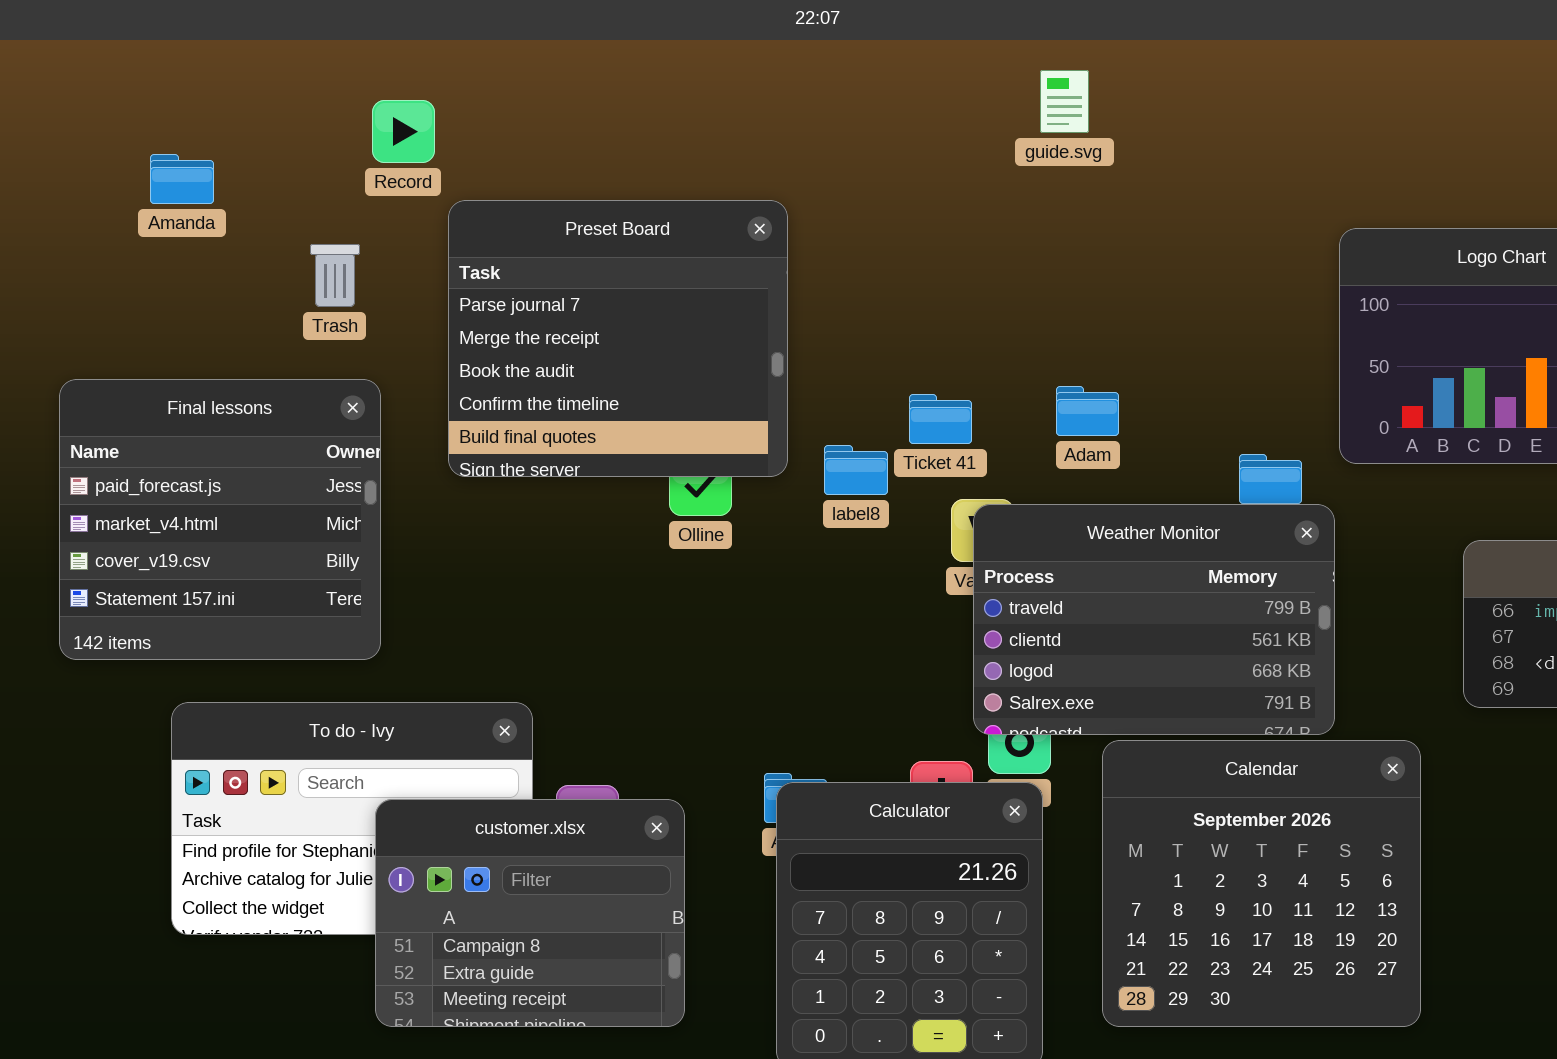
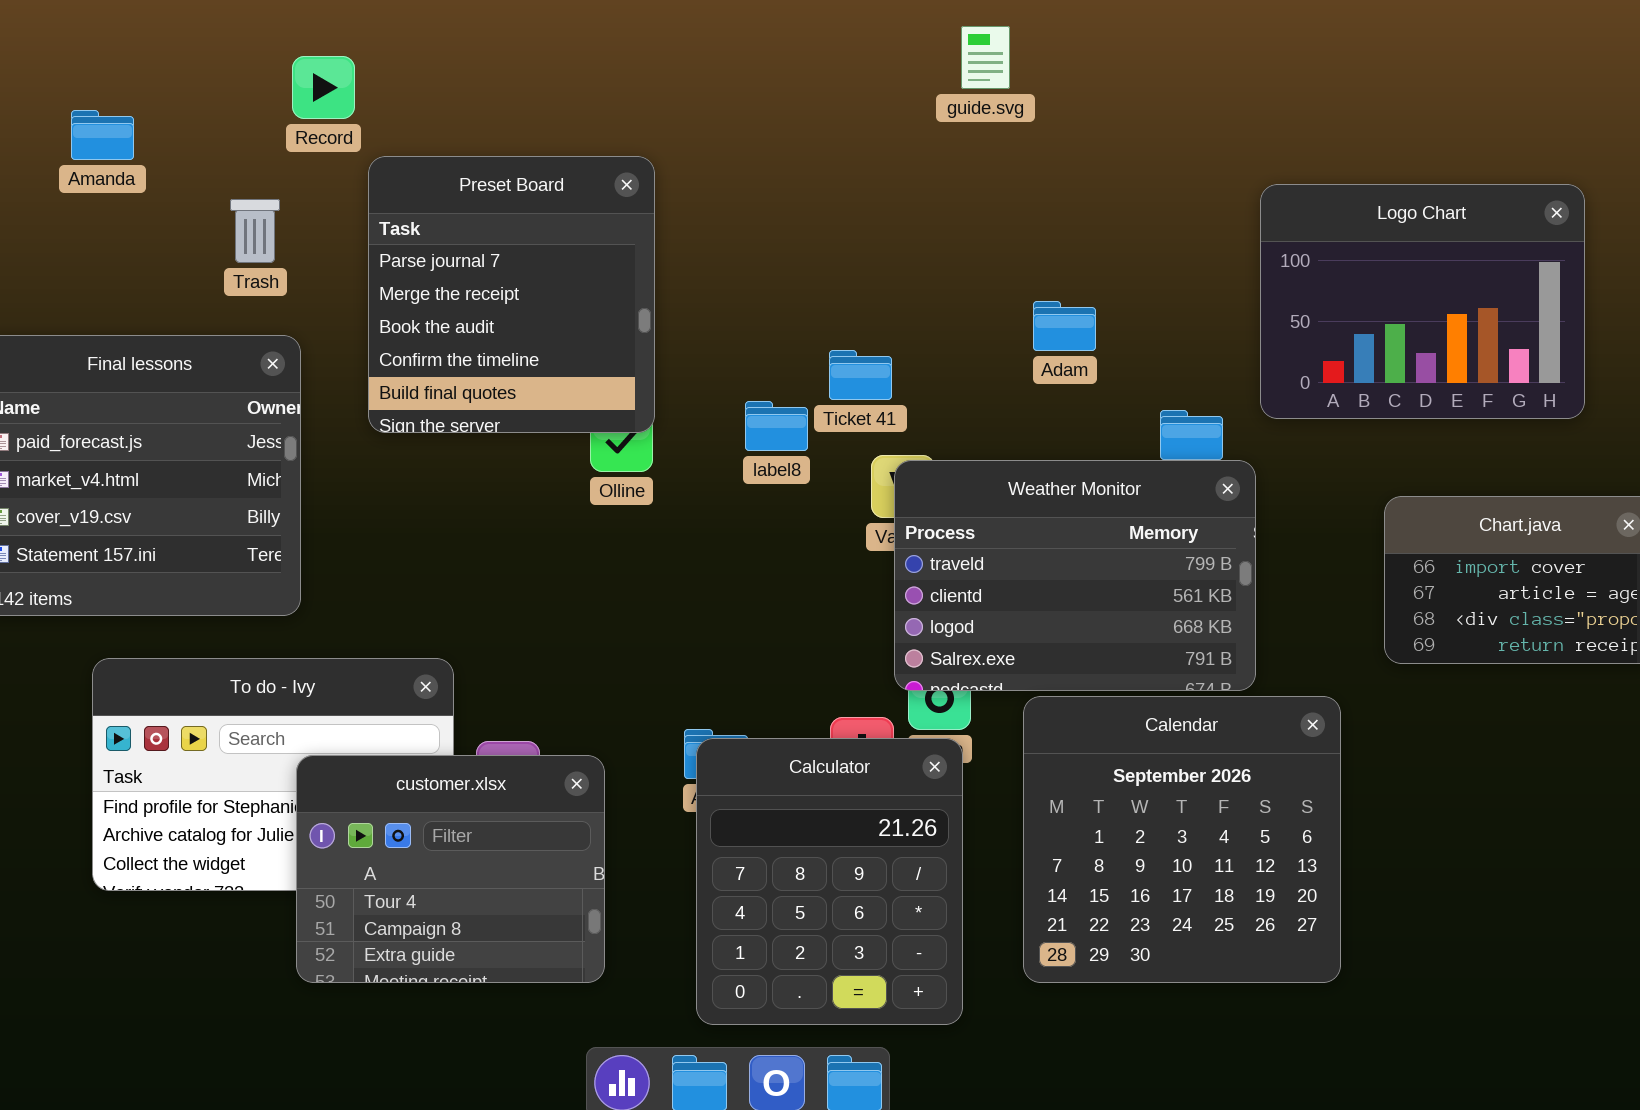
Preset Board: [448,200,788,477] -> [368,156,655,433], resized
Adam: [1056,386,1119,436] -> [1033,301,1096,351], moved
customer.xlsx: [375,799,685,1027] -> [296,755,605,983], scrolled up 1 row

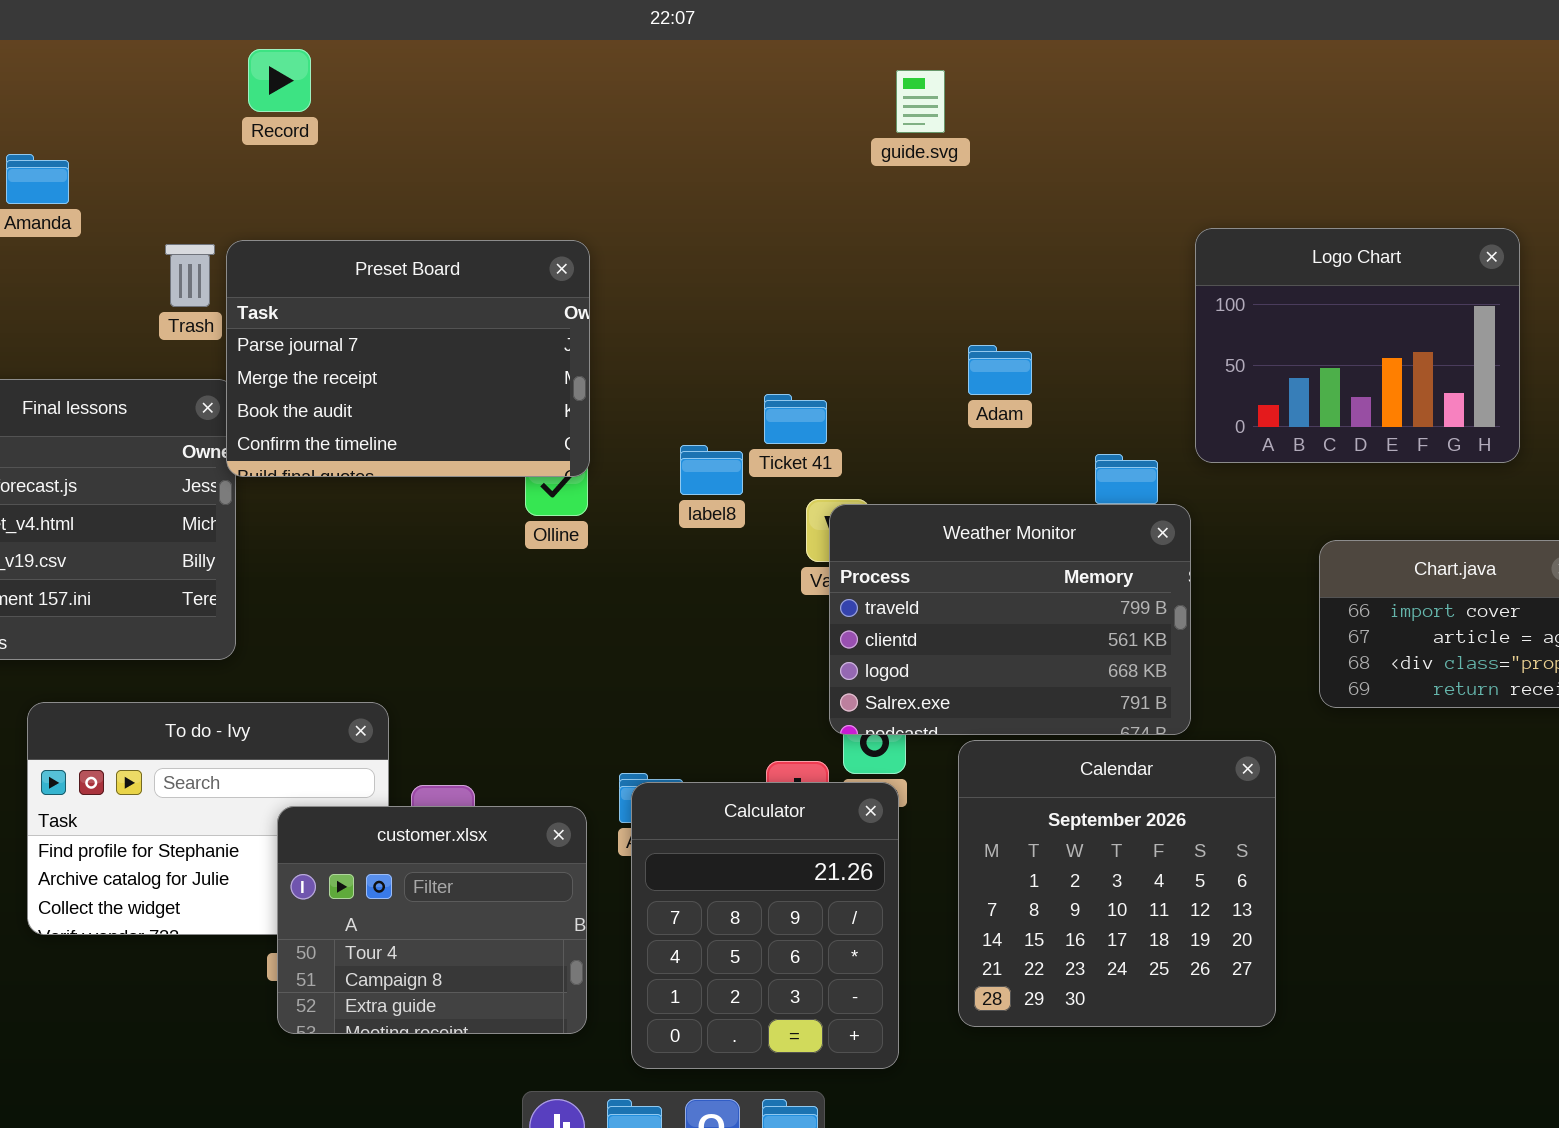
Record: [292,56,355,119] -> [248,49,311,112], moved
Preset Board: [368,156,655,433] -> [226,240,590,477], resized
customer.xlsx: [296,755,605,983] -> [277,806,587,1034], moved

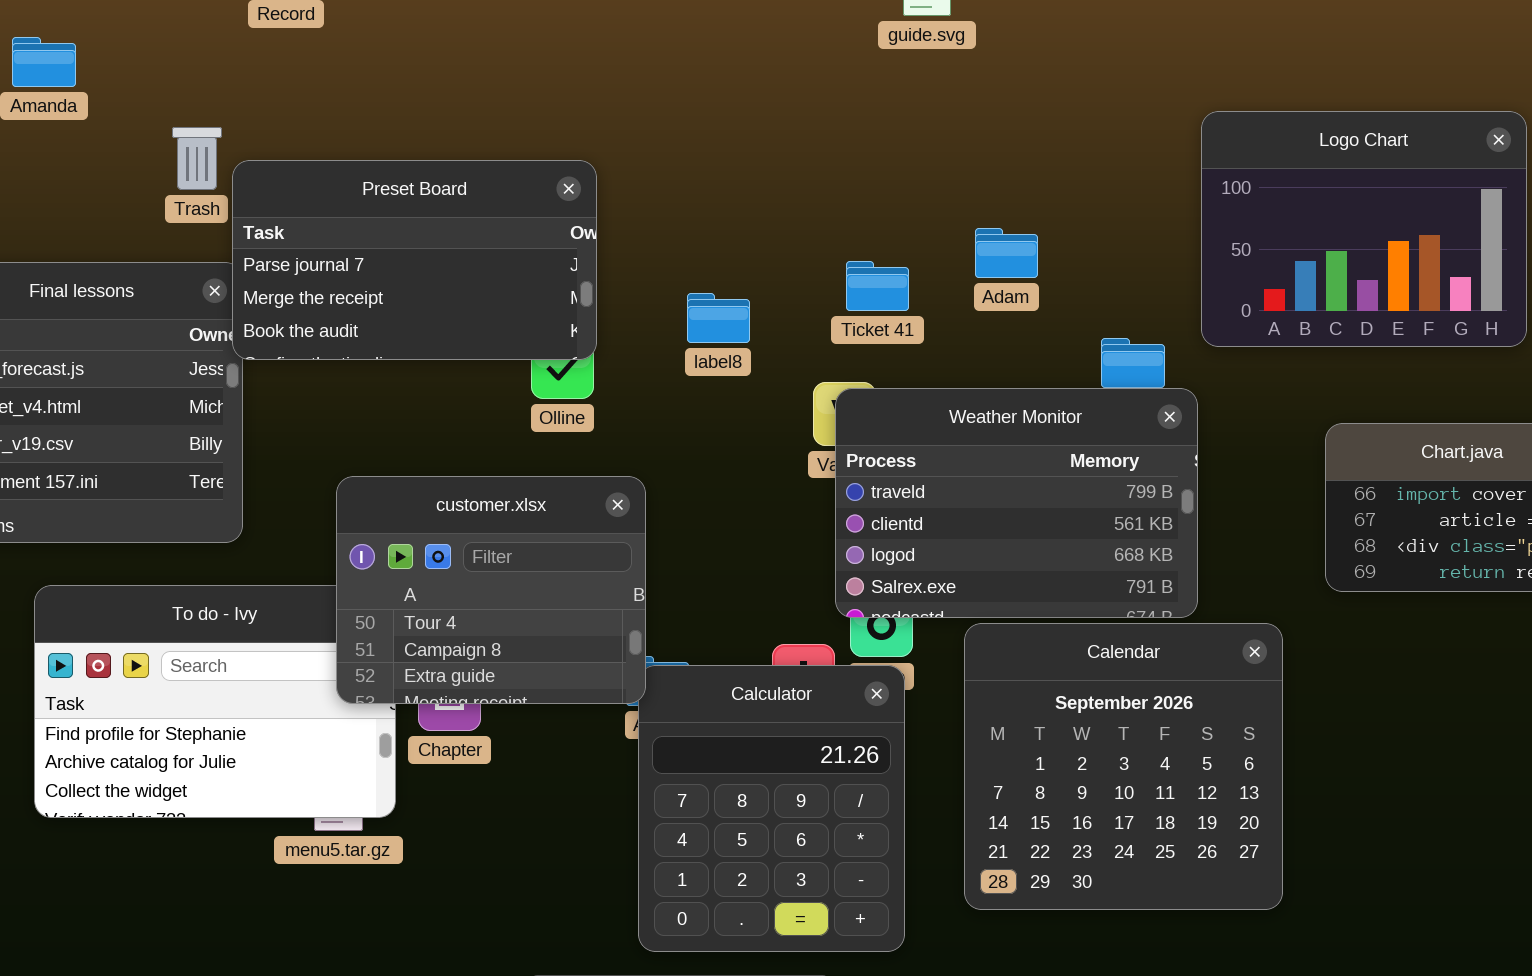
Preset Board: [226,240,590,477] -> [232,160,597,360], resized
Ticket 41: [764,394,827,444] -> [846,261,909,311], moved
label8: [680,445,743,495] -> [687,293,750,343], moved
customer.xlsx: [277,806,587,1034] -> [336,476,646,704], moved

